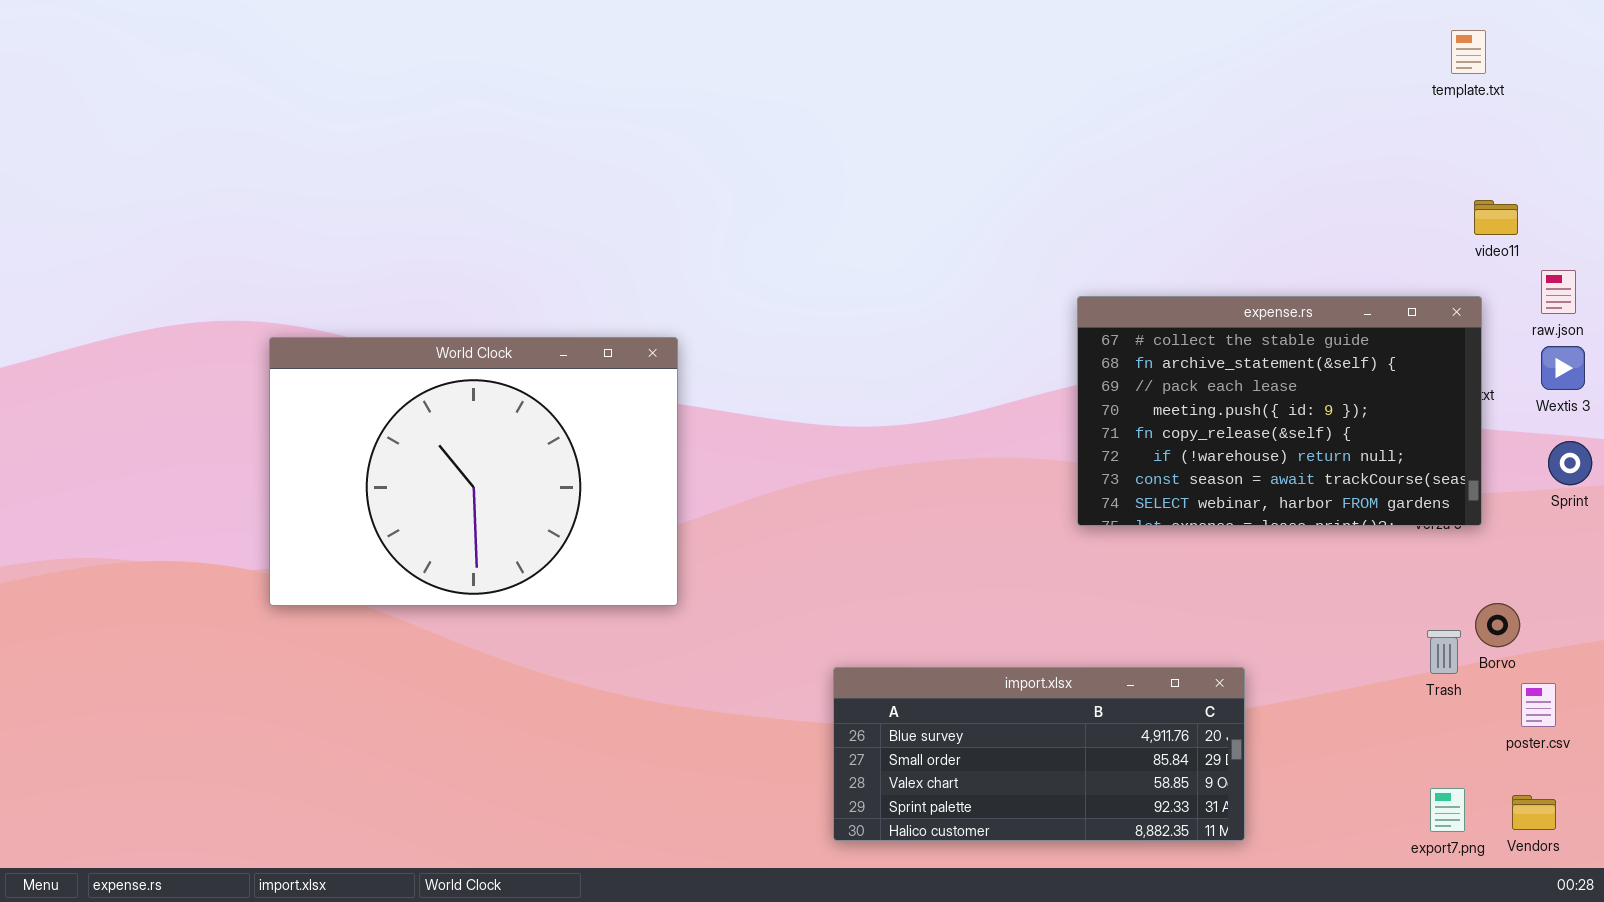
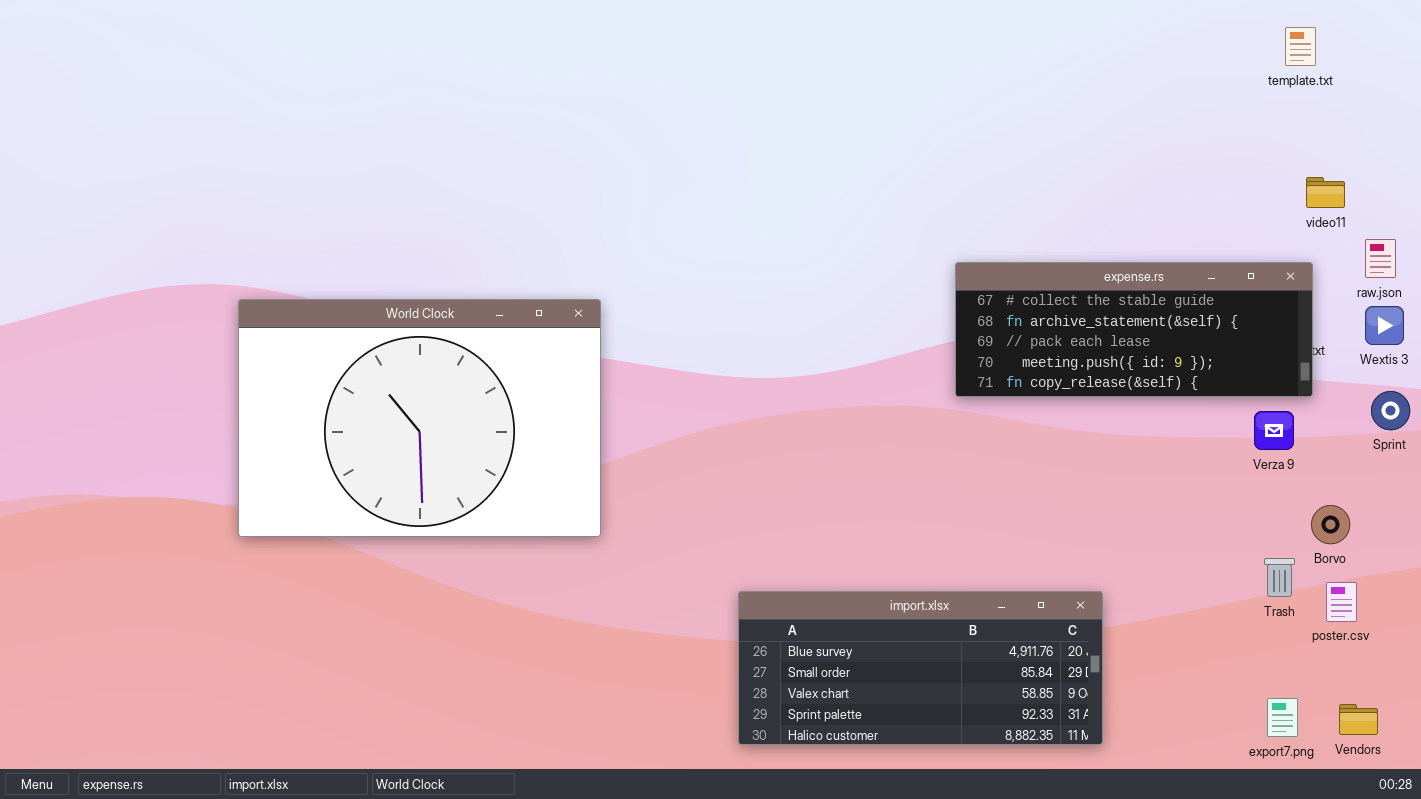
expense.rs: [1077,296,1482,526] -> [955,262,1313,397], resized
Borvo: [1475,603,1520,647] -> [1311,505,1350,544], moved
poster.csv: [1521,683,1556,727] -> [1326,582,1357,622], moved

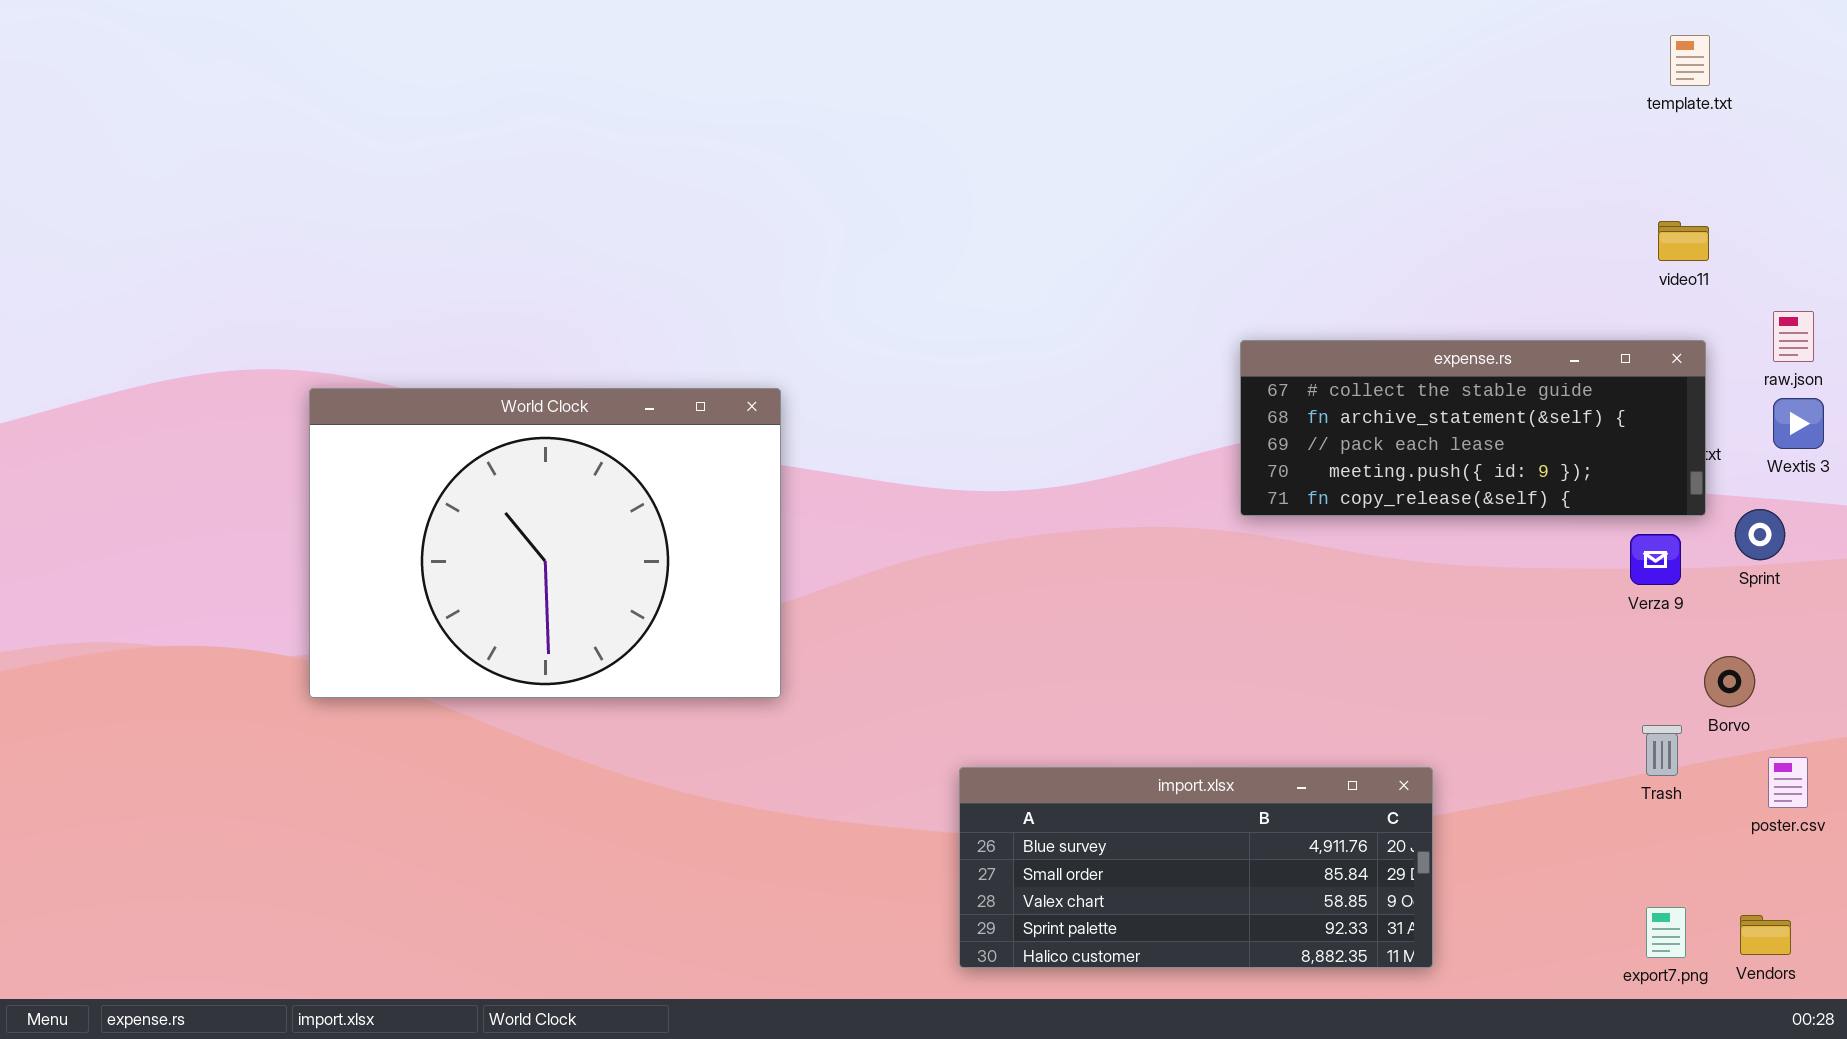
video11: [1306,177,1345,208] -> [1658,221,1709,261], moved
Sprint: [1371,391,1410,430] -> [1735,509,1785,560], moved
poster.csv: [1326,582,1357,622] -> [1768,757,1808,808], moved

